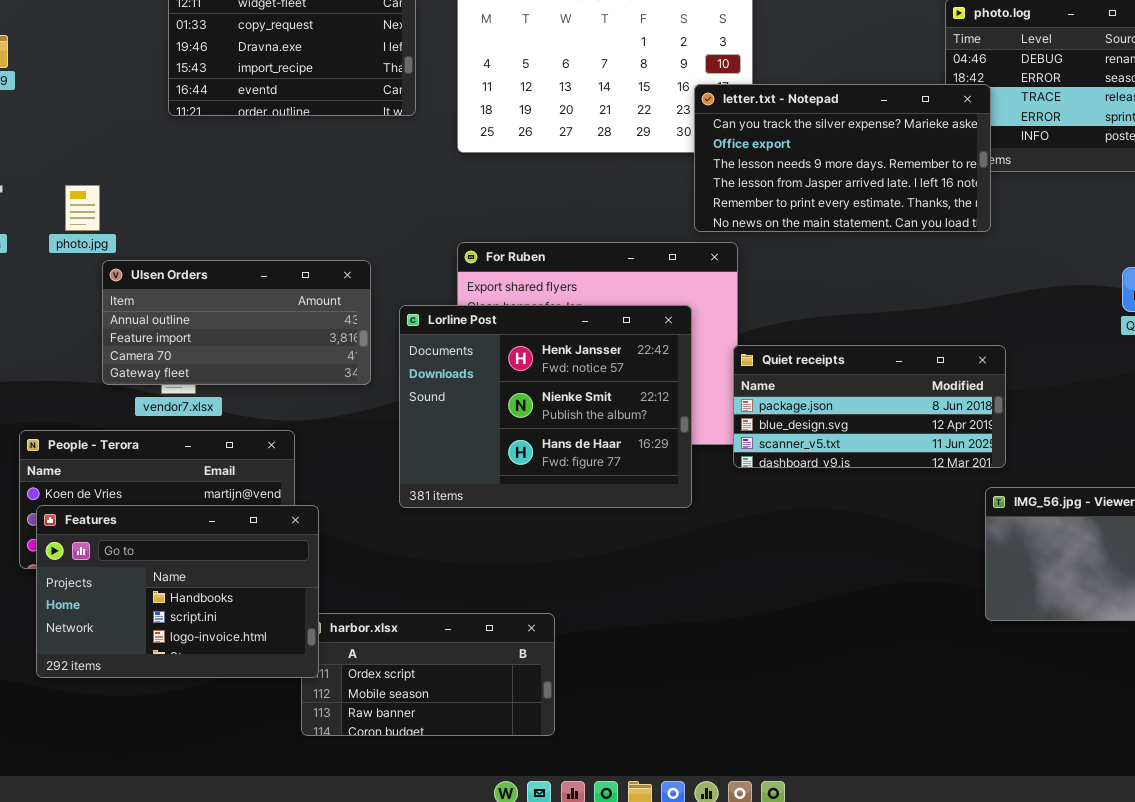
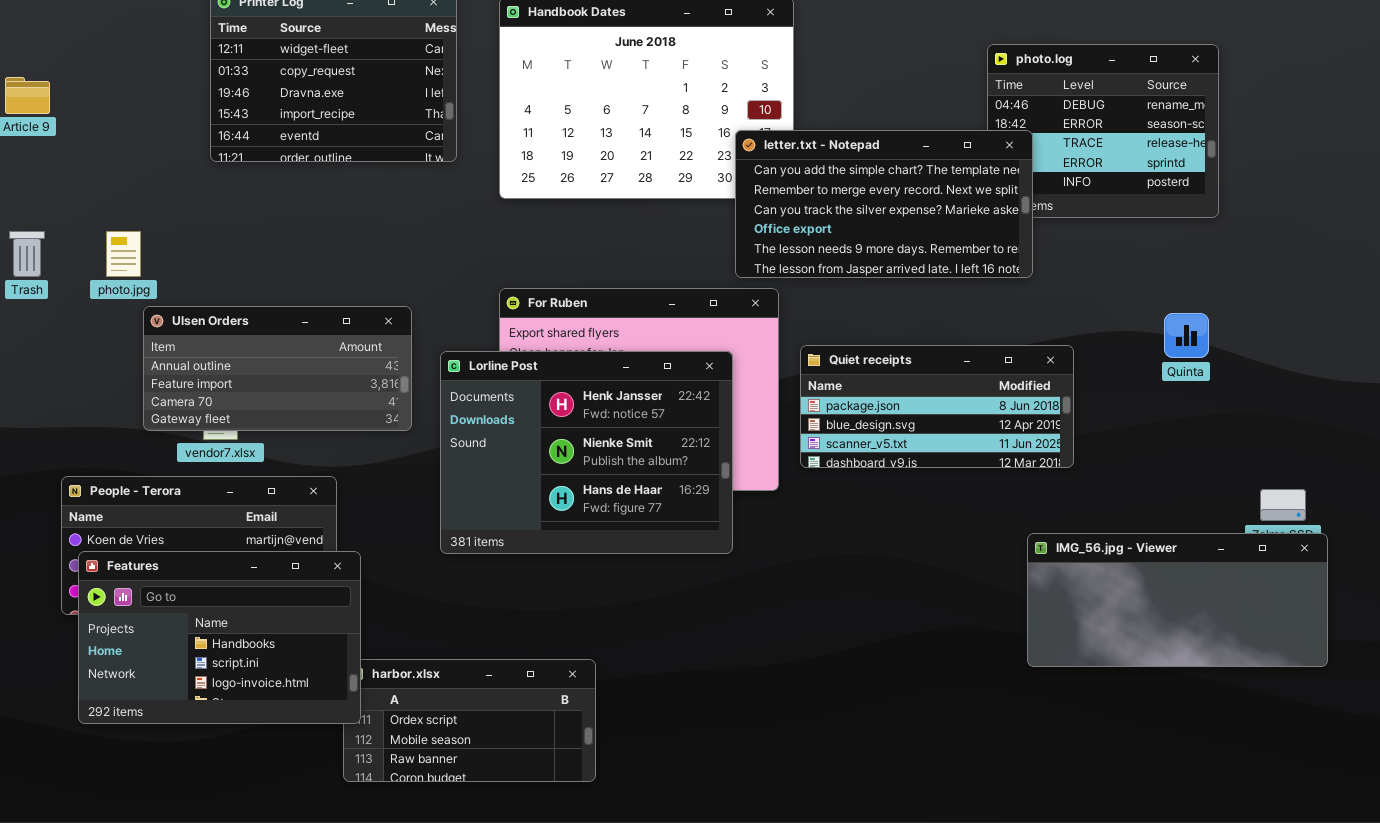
letter.txt - Notepad: [694,84,991,232] -> [735,130,1033,278], scrolled up 2 rows
Quiet receipts: [733,345,1006,468] -> [800,345,1074,468], moved

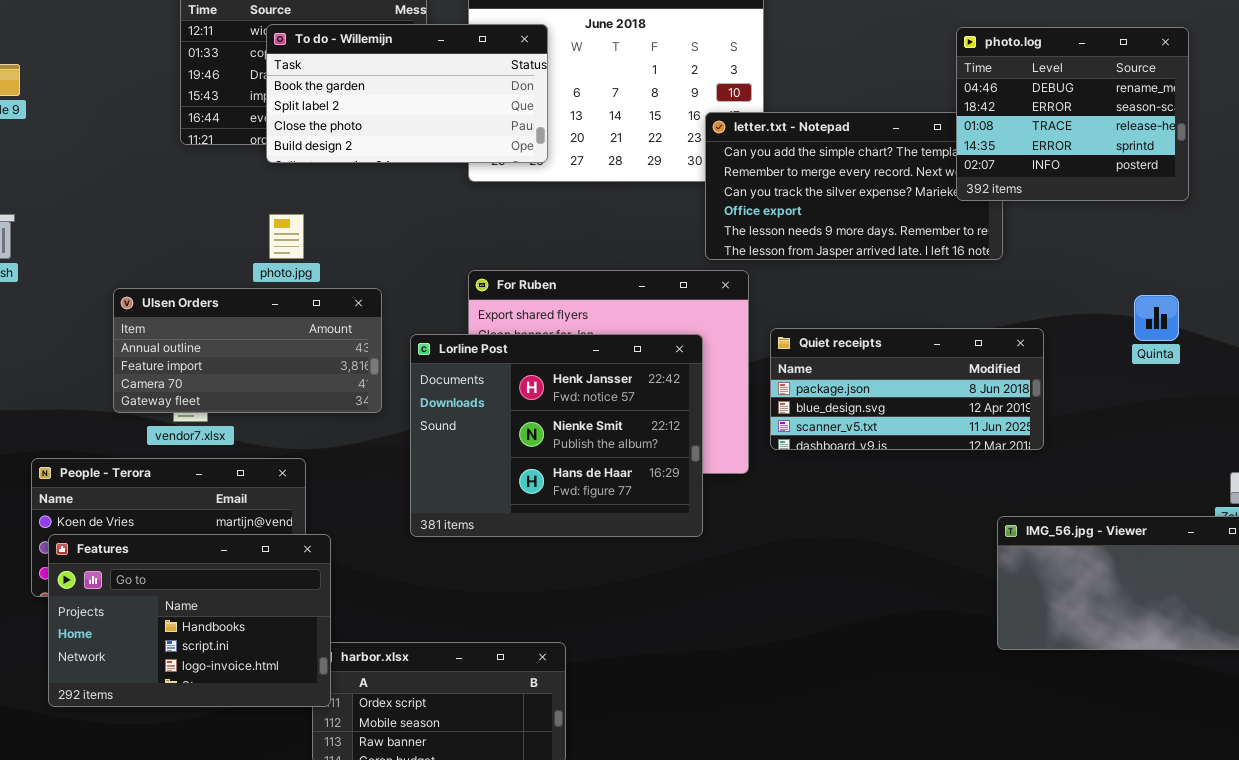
To do - Willemijn: none -> [266,24,548,163], opened
photo.log: [987,44,1219,218] -> [956,27,1189,201], raised
photo.jpg: [106,231,141,277] -> [269,214,304,259], moved

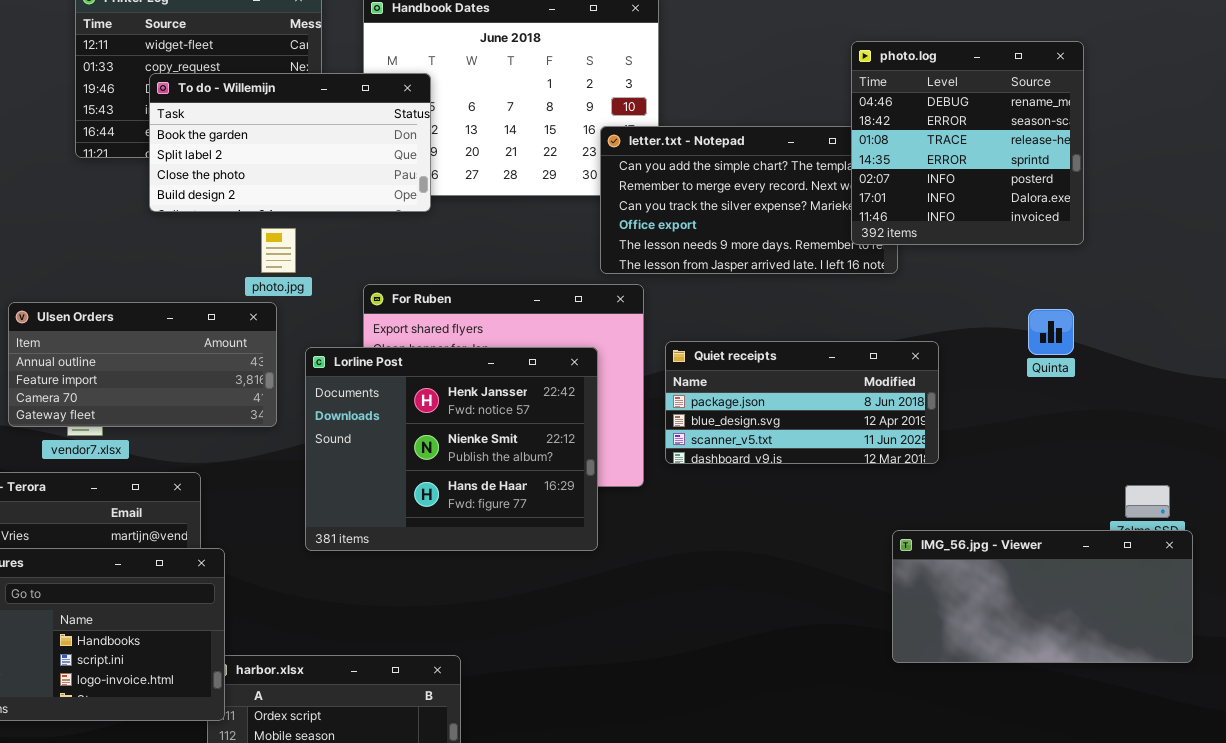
To do - Willemijn: [266,24,548,163] -> [149,73,431,212], moved
photo.log: [956,27,1189,201] -> [851,41,1084,245], resized
photo.jpg: [269,214,304,259] -> [261,228,296,273], moved

